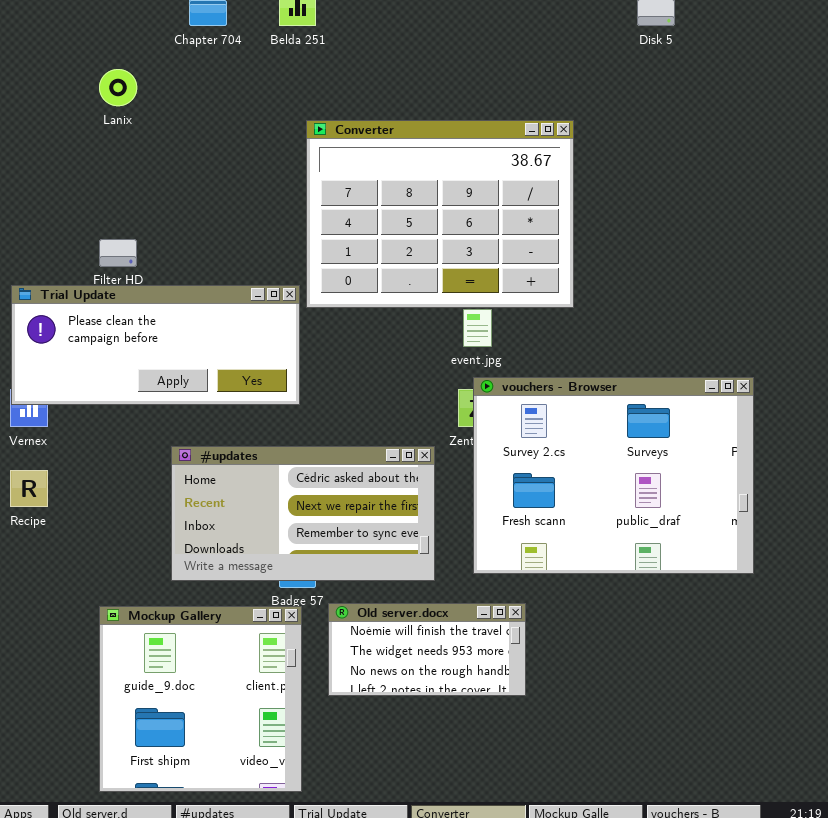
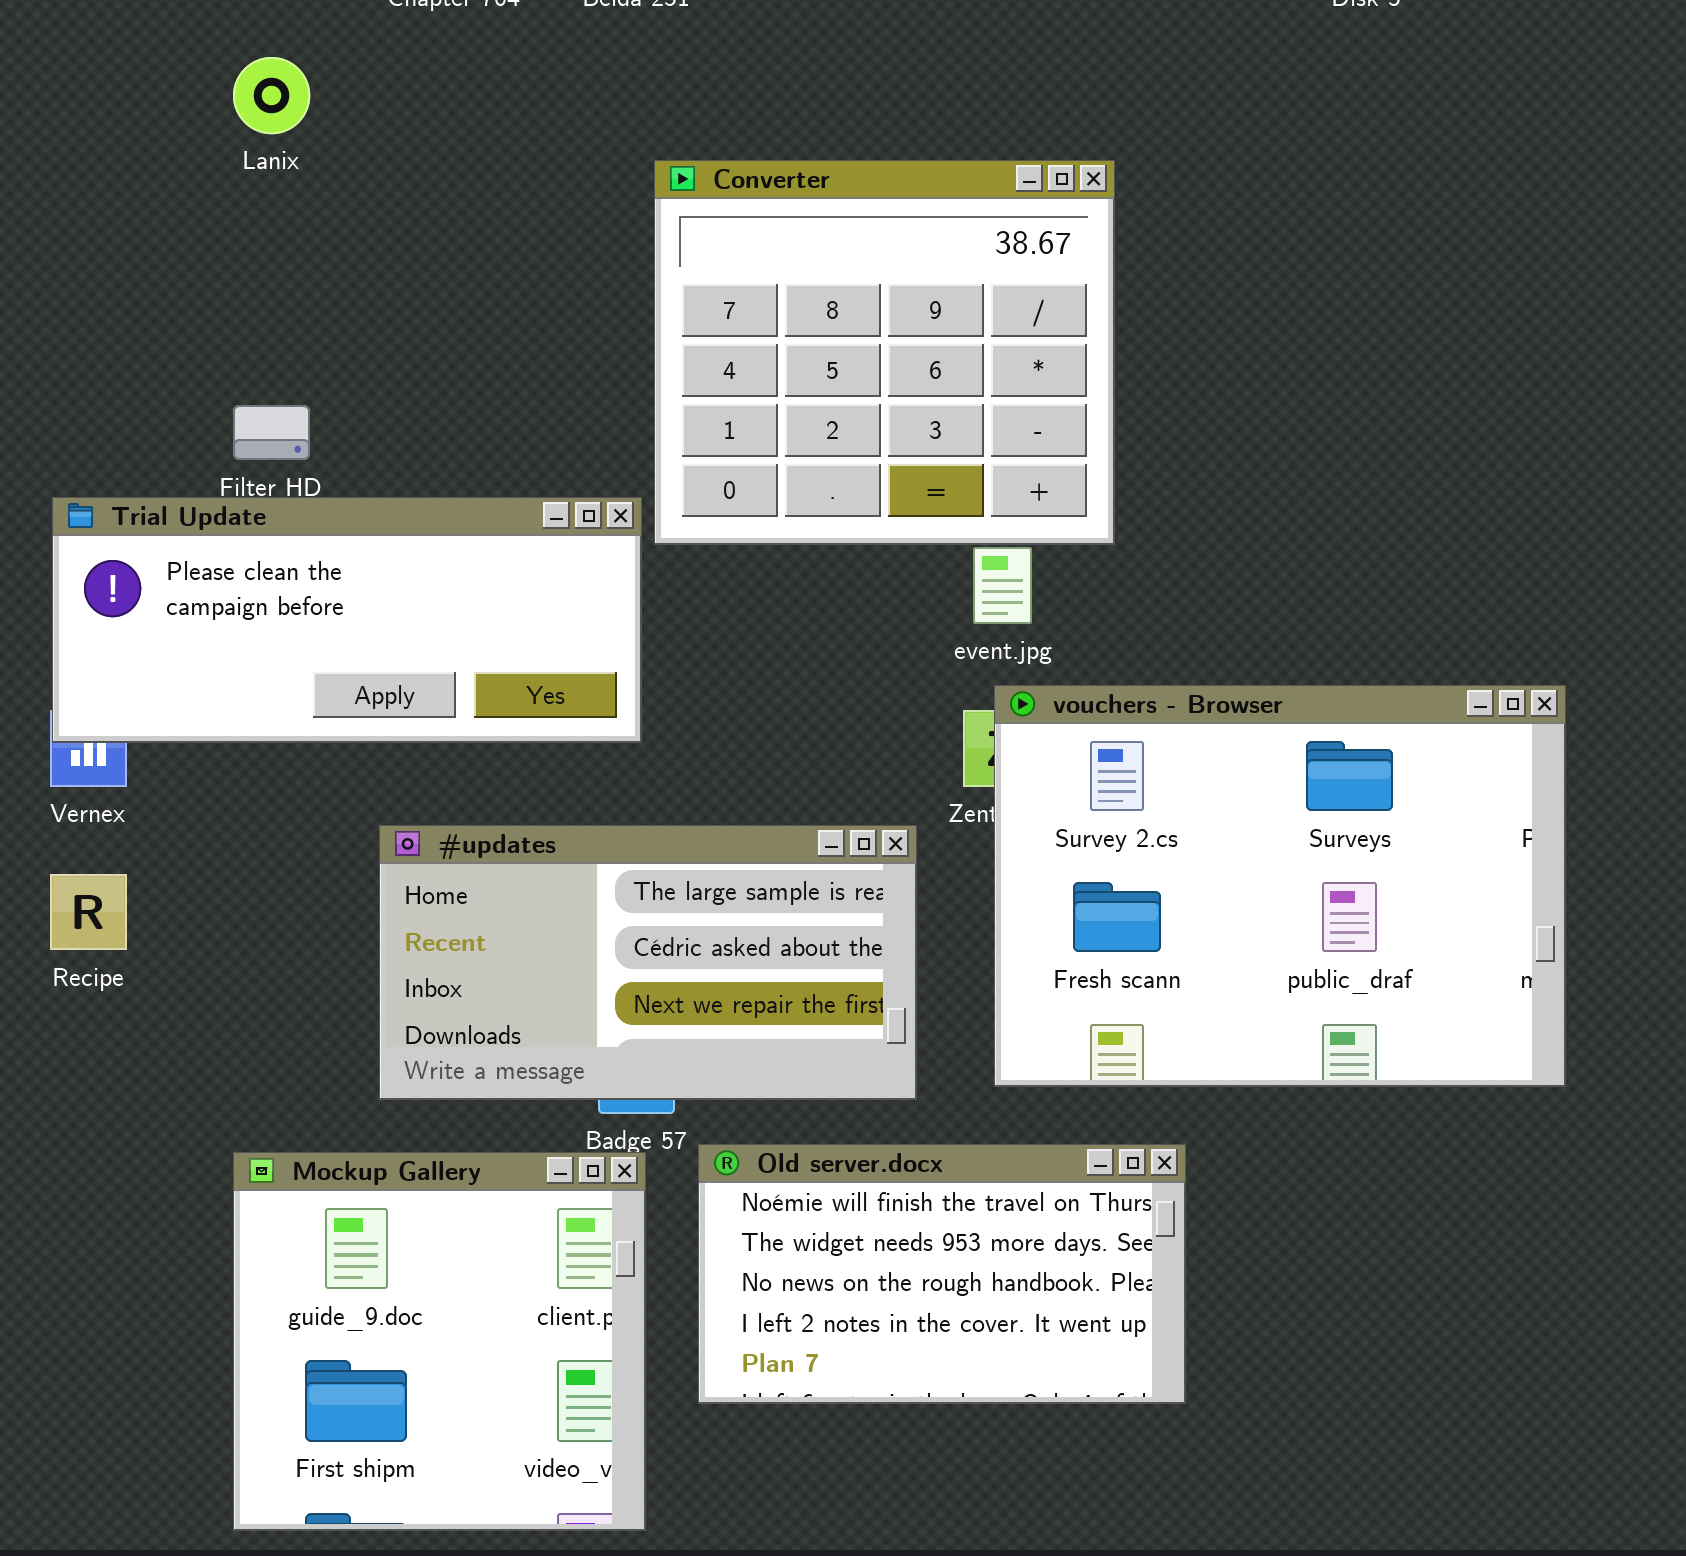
Converter: [306,120,574,308] -> [654,160,1115,545], resized
#updates: [171,446,435,581] -> [379,825,917,1100], scrolled up 1 row
Old server.docx: [328,603,526,696] -> [698,1144,1186,1404], resized

